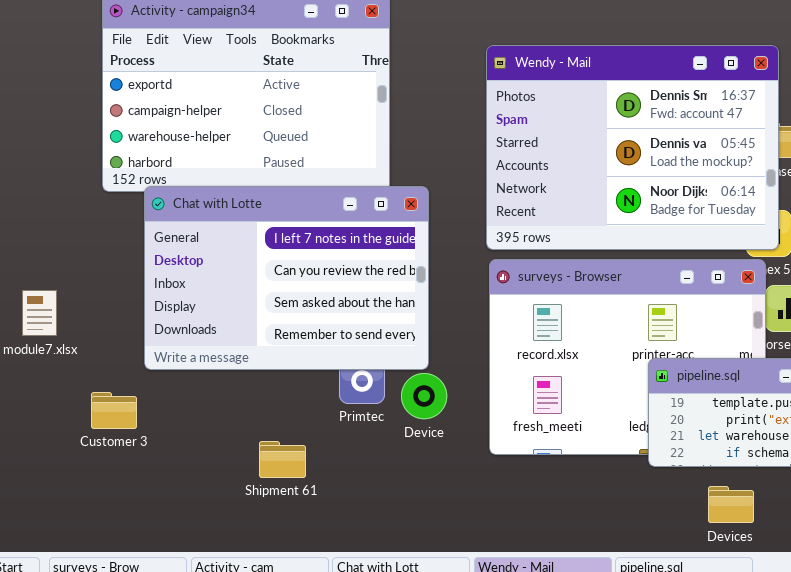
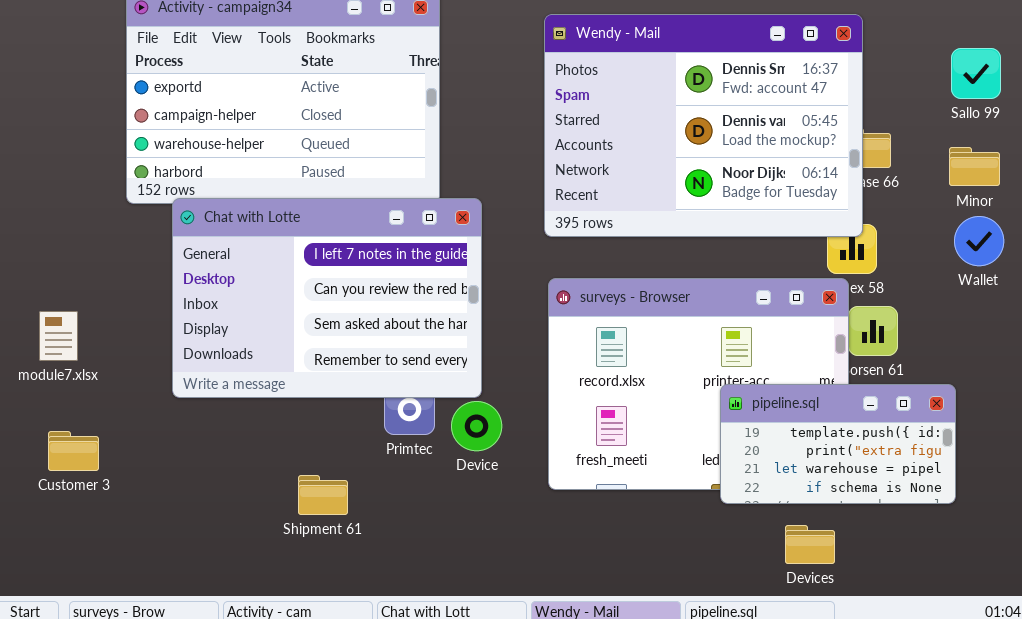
Wendy - Mail: [486,45,779,250] -> [544,14,863,237], moved
Customer 3: [91,392,137,429] -> [48,431,99,471], moved

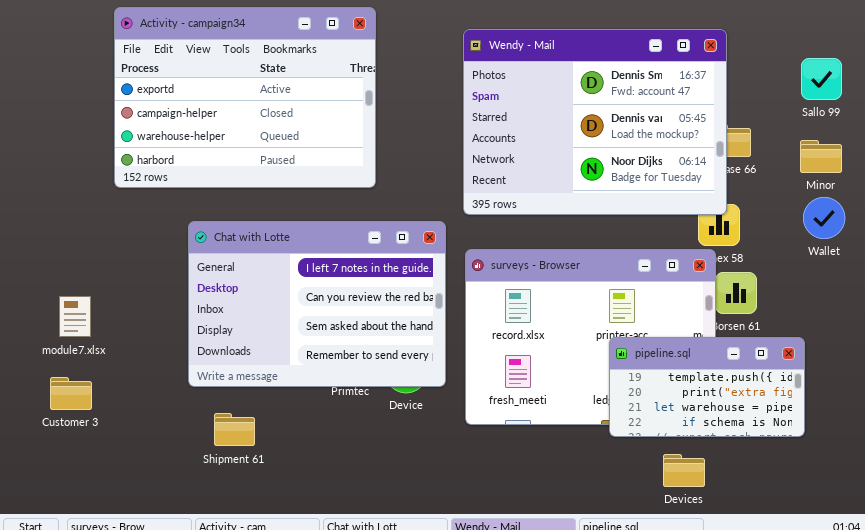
Chat with Lotte: [172,198,482,398] -> [188,221,446,387], moved
module7.xlsx: [39,311,78,361] -> [59,296,91,337], moved
Shipment 61: [298,475,348,515] -> [214,413,255,446], moved

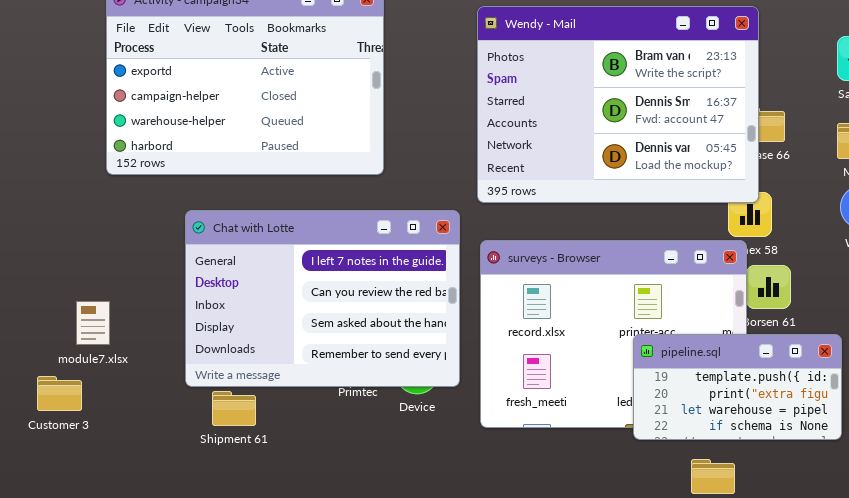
Wendy - Mail: [463,29,727,215] -> [477,6,759,203], scrolled up 1 row
module7.xlsx: [59,296,91,337] -> [76,301,110,345], moved
Shipment 61: [214,413,255,446] -> [212,391,256,426], moved

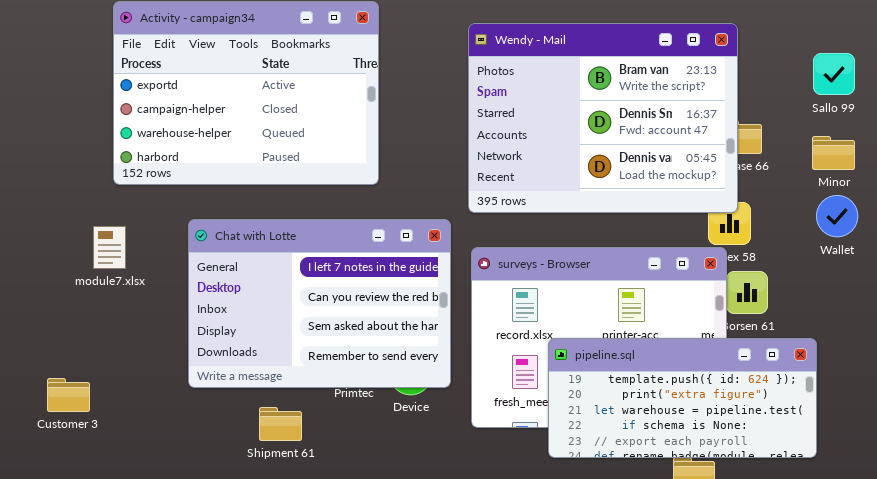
module7.xlsx: [76,301,110,345] -> [93,226,126,269], moved
pipeline.sql: [633,334,842,440] -> [548,338,817,458], resized
Shipment 61: [212,391,256,426] -> [259,407,302,441], moved

